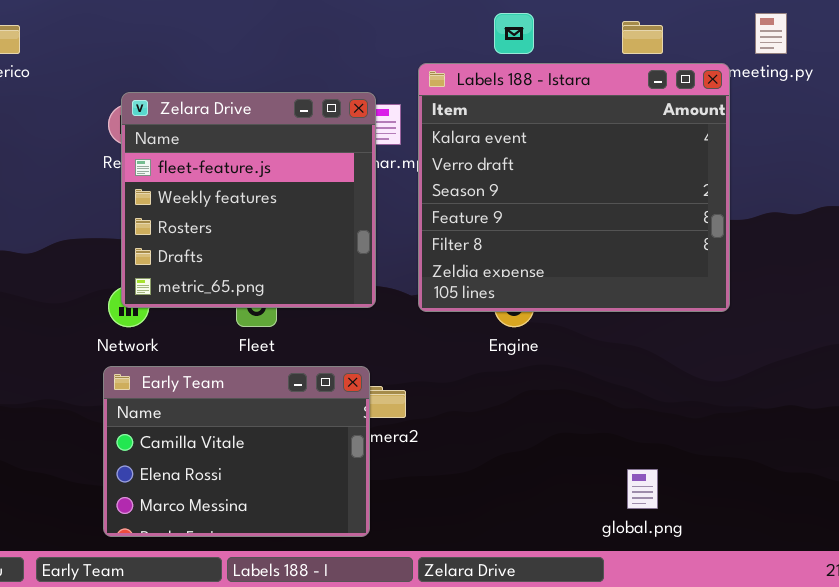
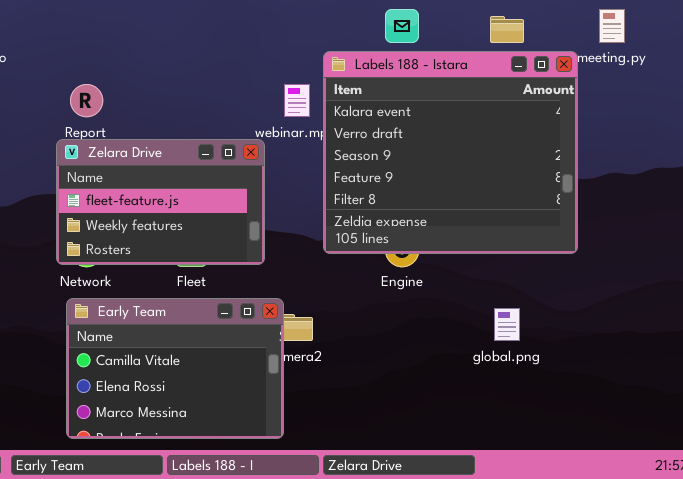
Zelara Drive: [121,92,376,308] -> [56,139,265,265], moved, resized
global.png: [627,469,658,509] -> [494,308,520,341], moved

